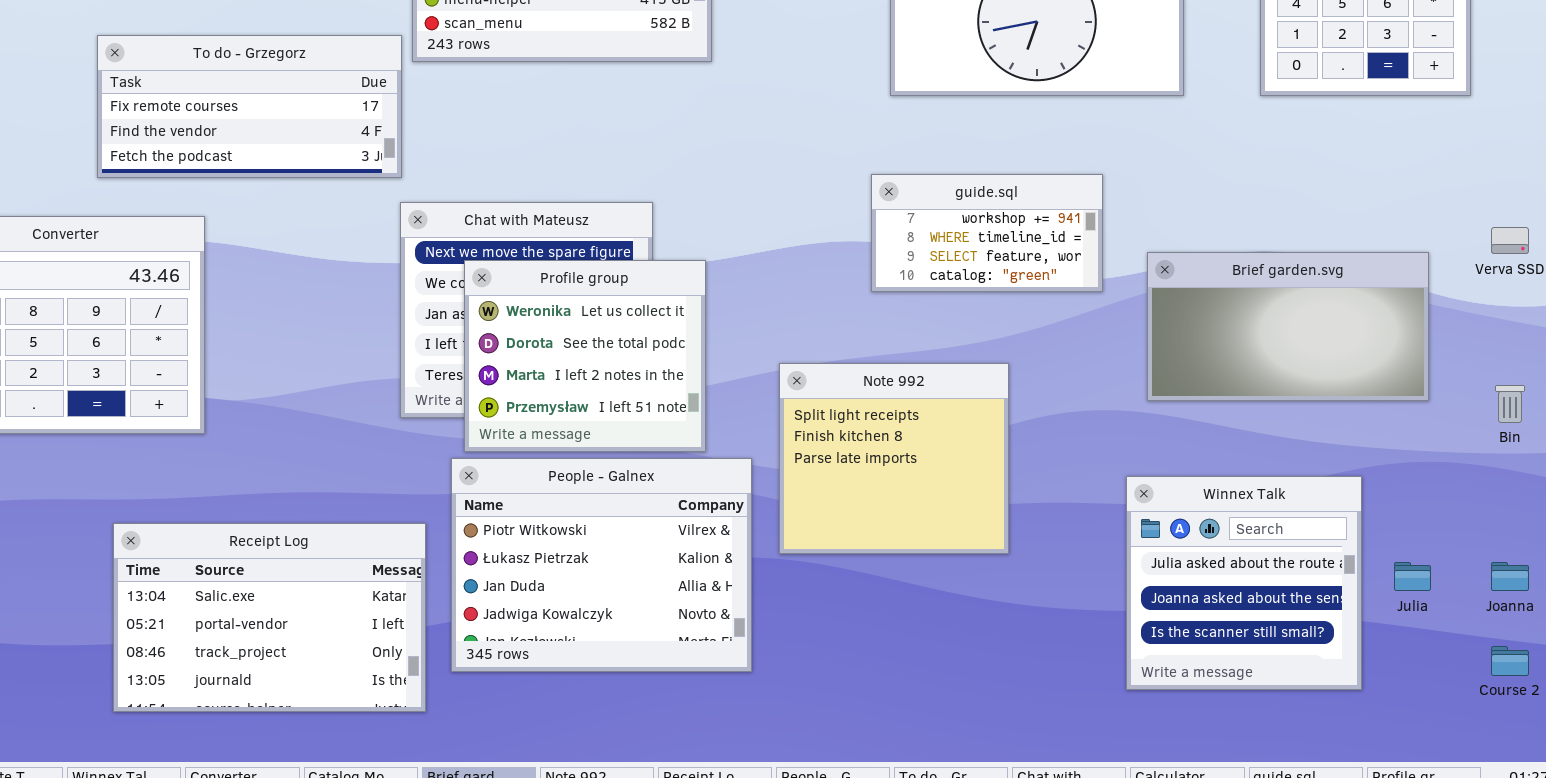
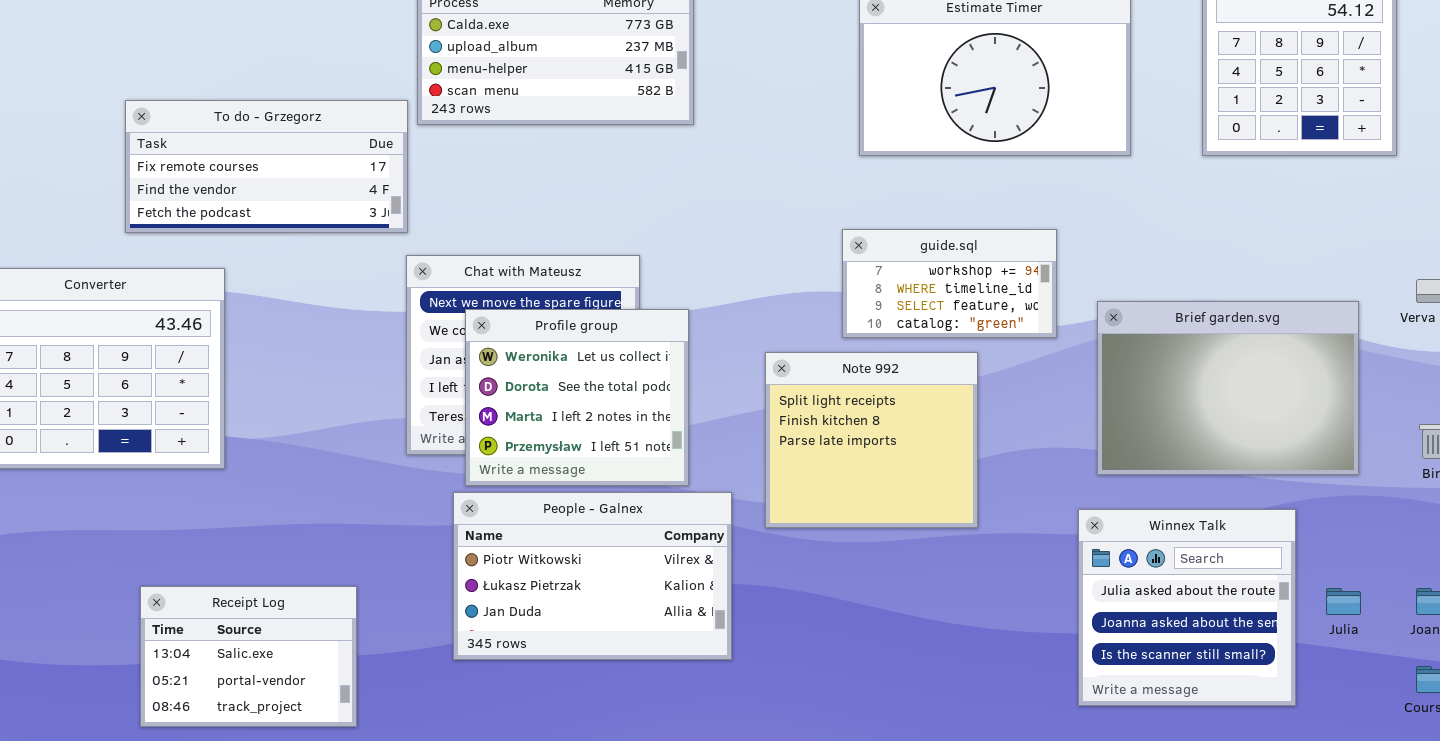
Brief garden.svg: [1147,252,1429,401] -> [1097,301,1359,475], resized
Note 992: [779,363,1009,554] -> [765,352,978,528], moved
People - Galnex: [451,458,752,672] -> [453,492,732,660], resized
Receipt Log: [113,523,426,712] -> [140,586,357,727], resized

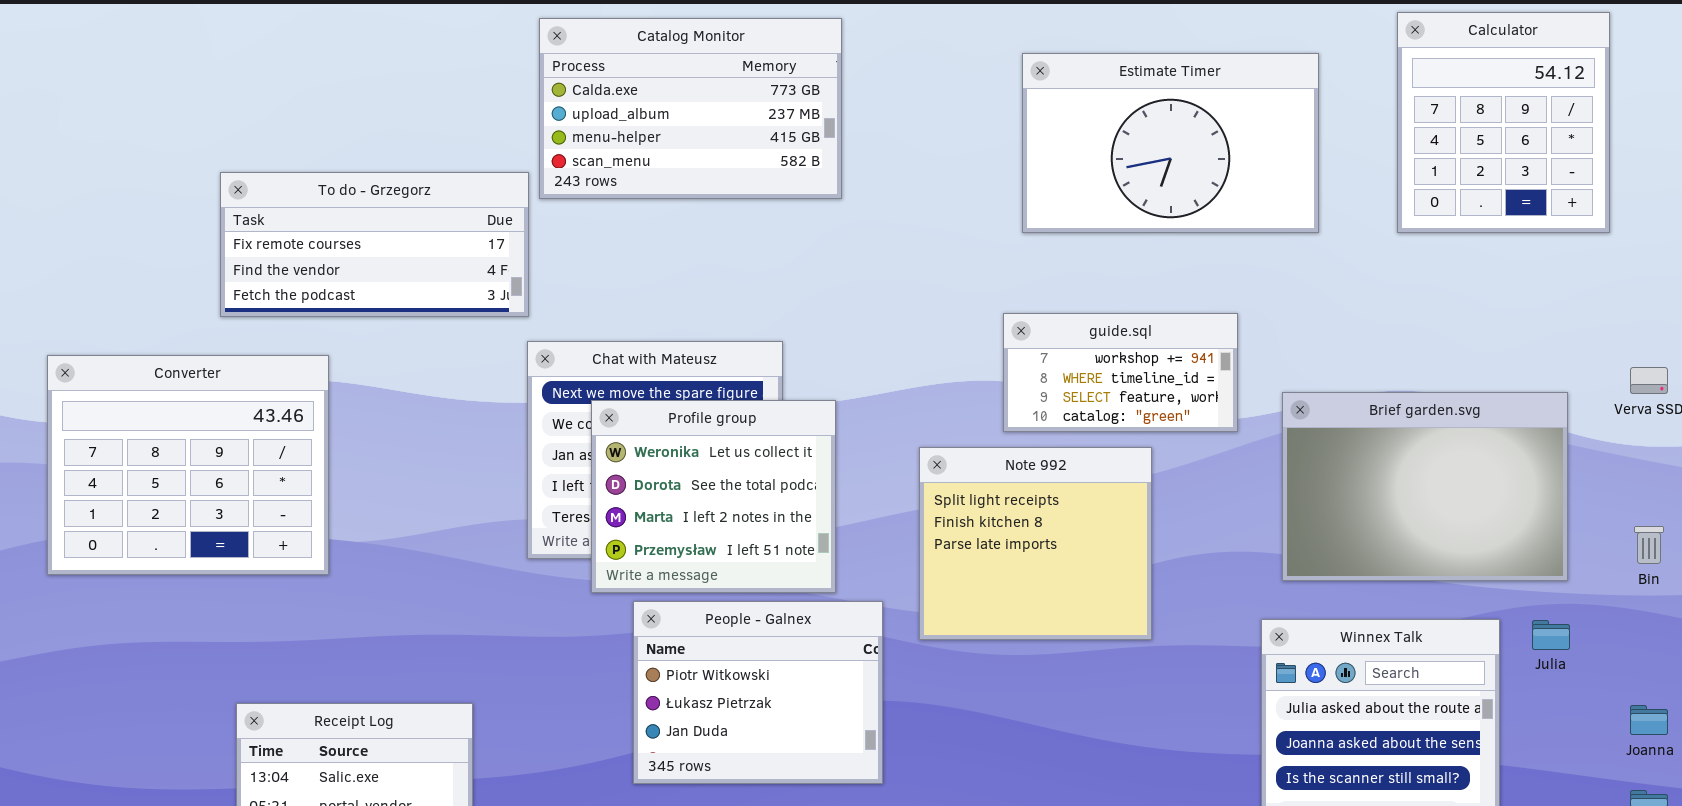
People - Galnex: [453,492,732,660] -> [633,601,883,784], resized
Julia: [1326,588,1361,615] -> [1532,620,1570,650], moved

